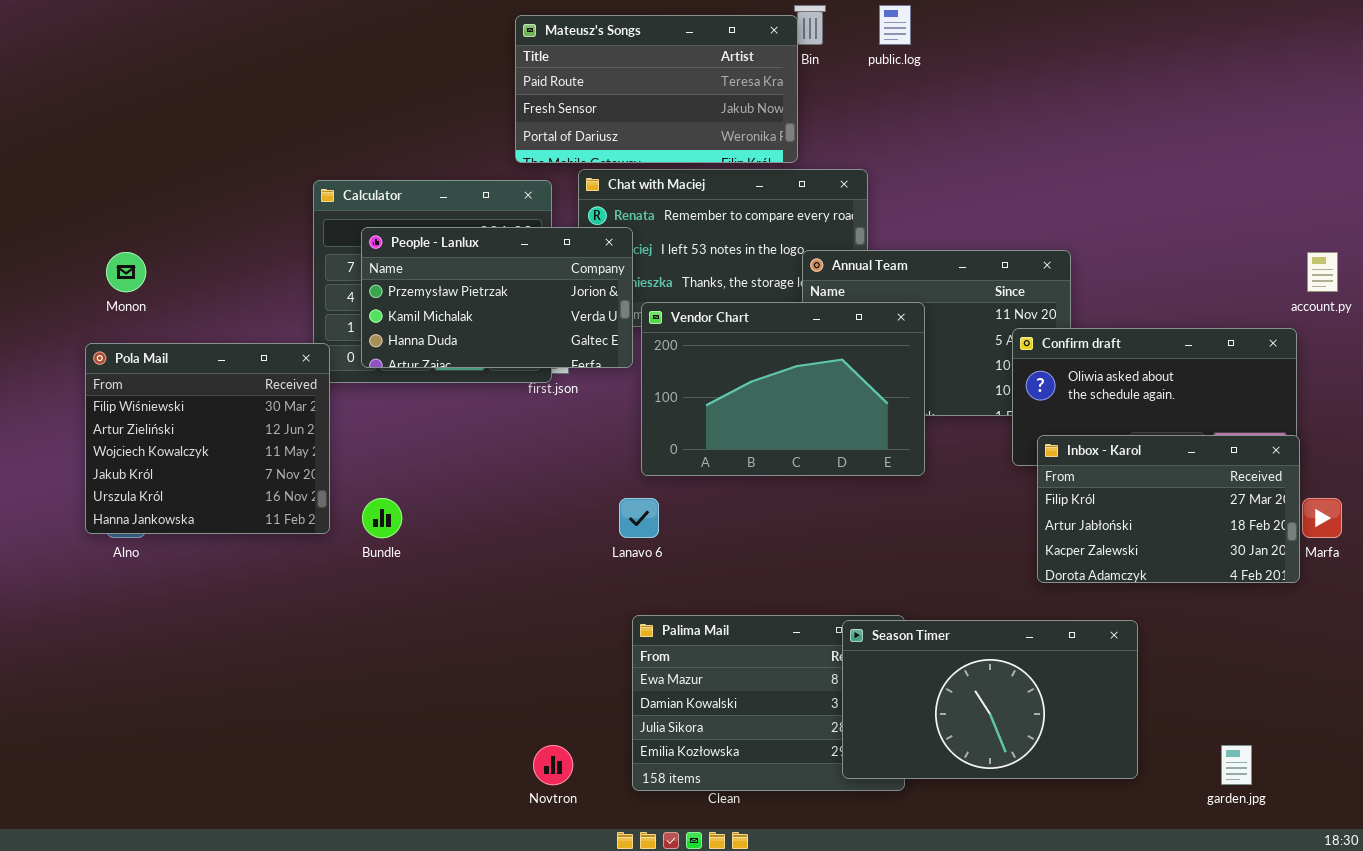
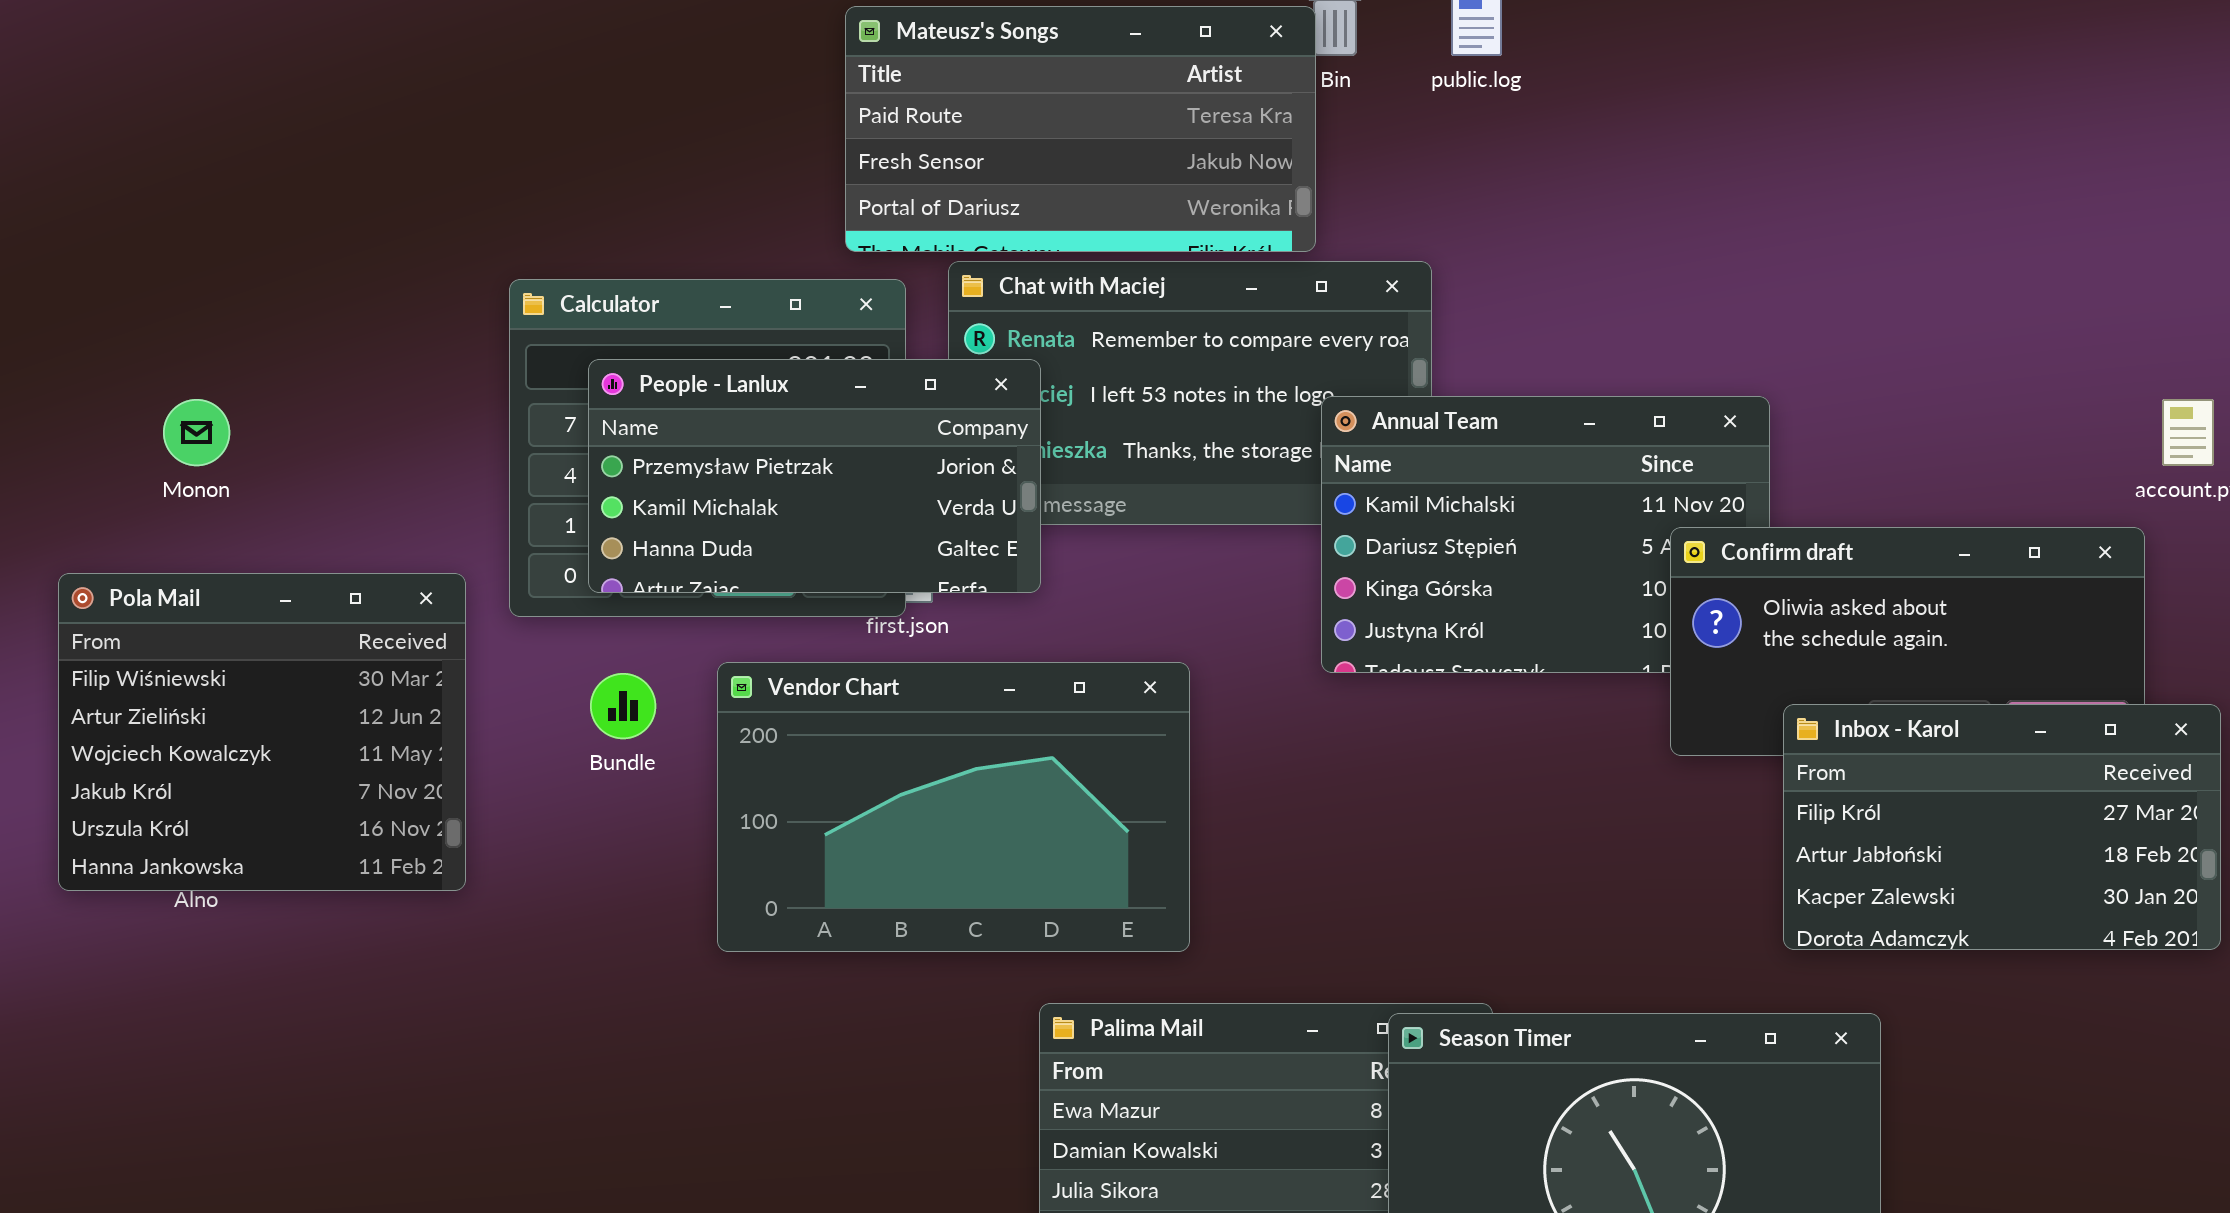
Vendor Chart: [641,302,925,476] -> [717,662,1190,952], moved
Pola Mail: [85,343,330,534] -> [58,573,466,891], moved
Inbox - Karol: [1037,435,1300,583] -> [1783,704,2221,950], moved
Bundle: [362,498,402,538] -> [590,673,656,739], moved

